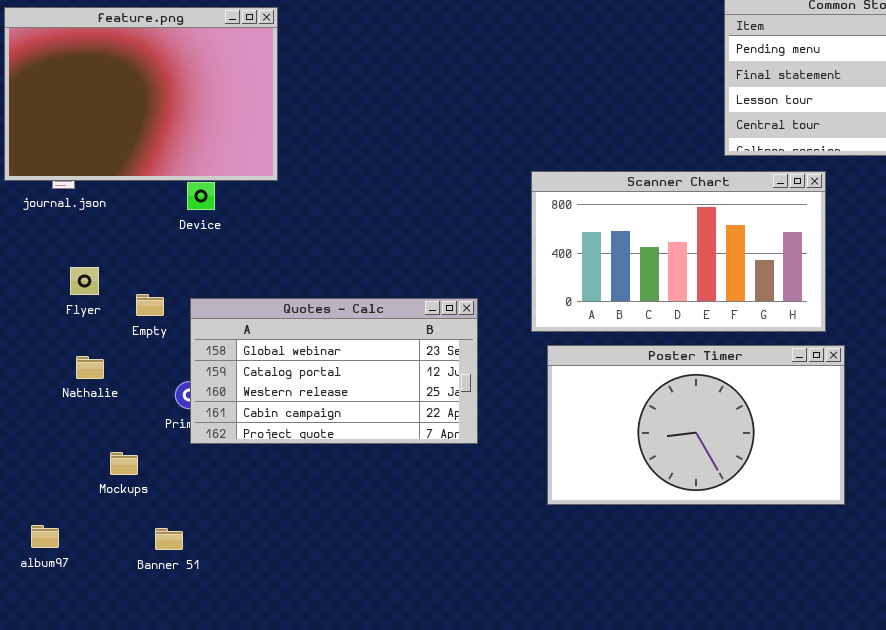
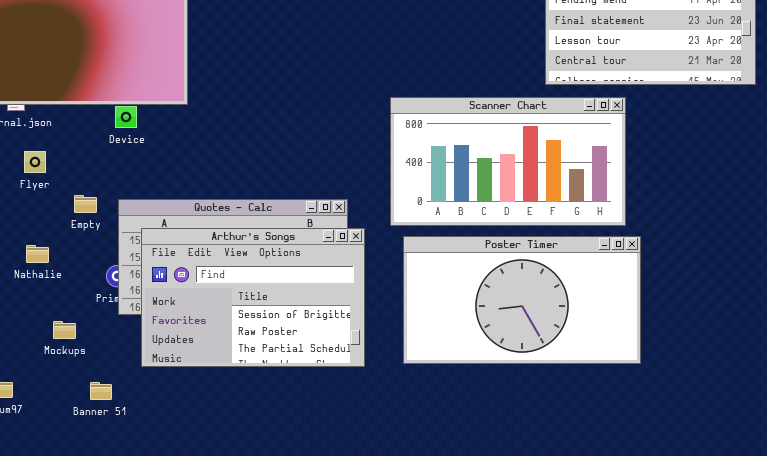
Flyer: [70,267,99,295] -> [24,151,46,173], moved
Arthur's Songs: none -> [141,228,365,367], opened

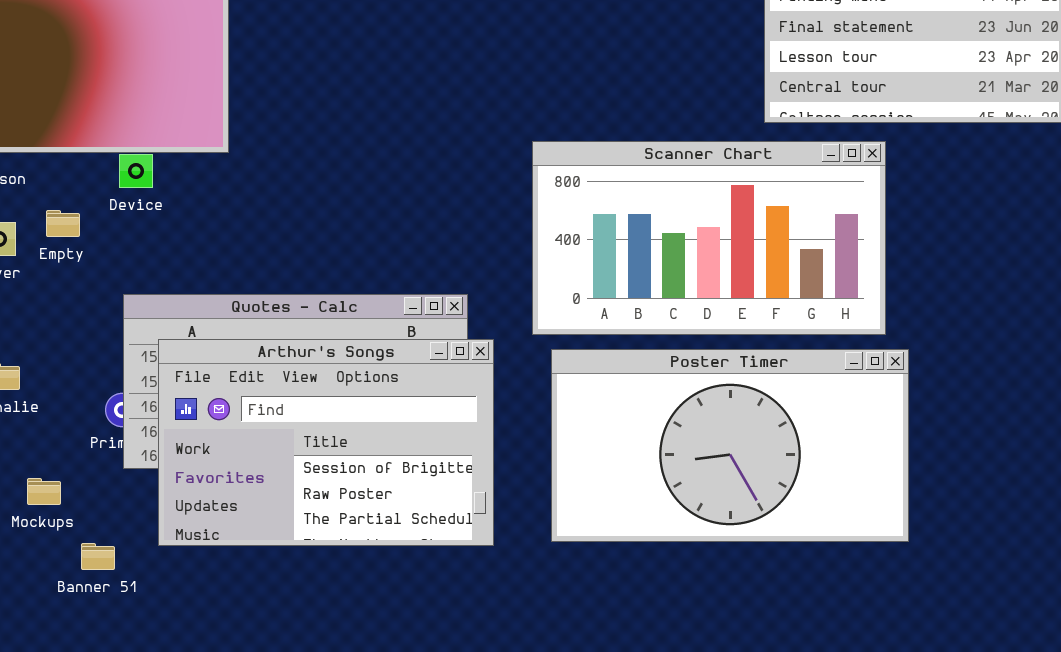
Empty: [74,195,97,213] -> [46,210,80,237], moved
Banner 51: [90,382,112,400] -> [81,543,115,570], moved

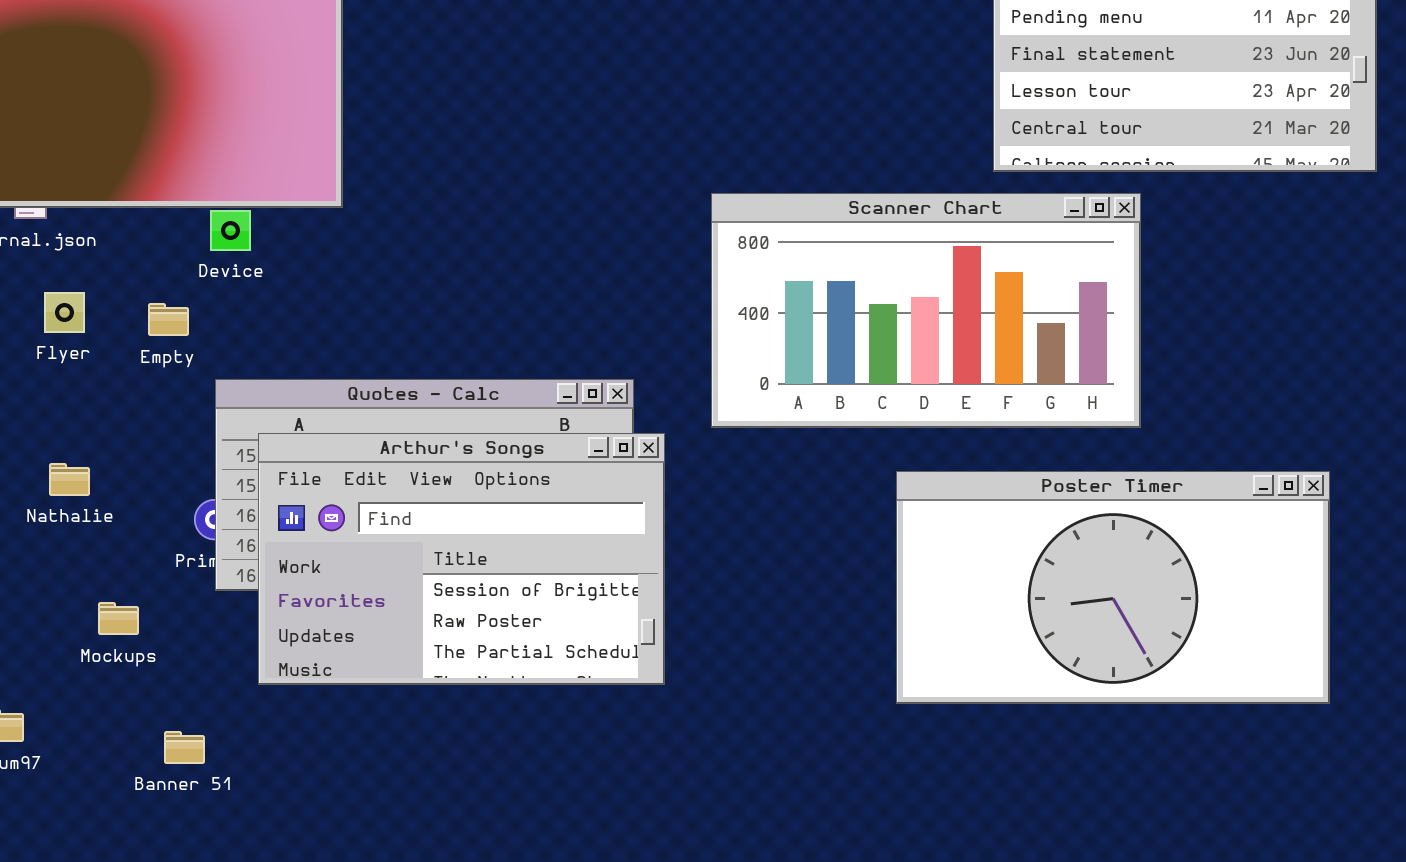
Empty: [46,210,80,237] -> [148,303,189,336], moved
Poster Timer: [551,349,909,542] -> [896,471,1330,704], moved
Banner 51: [81,543,115,570] -> [164,731,205,764], moved

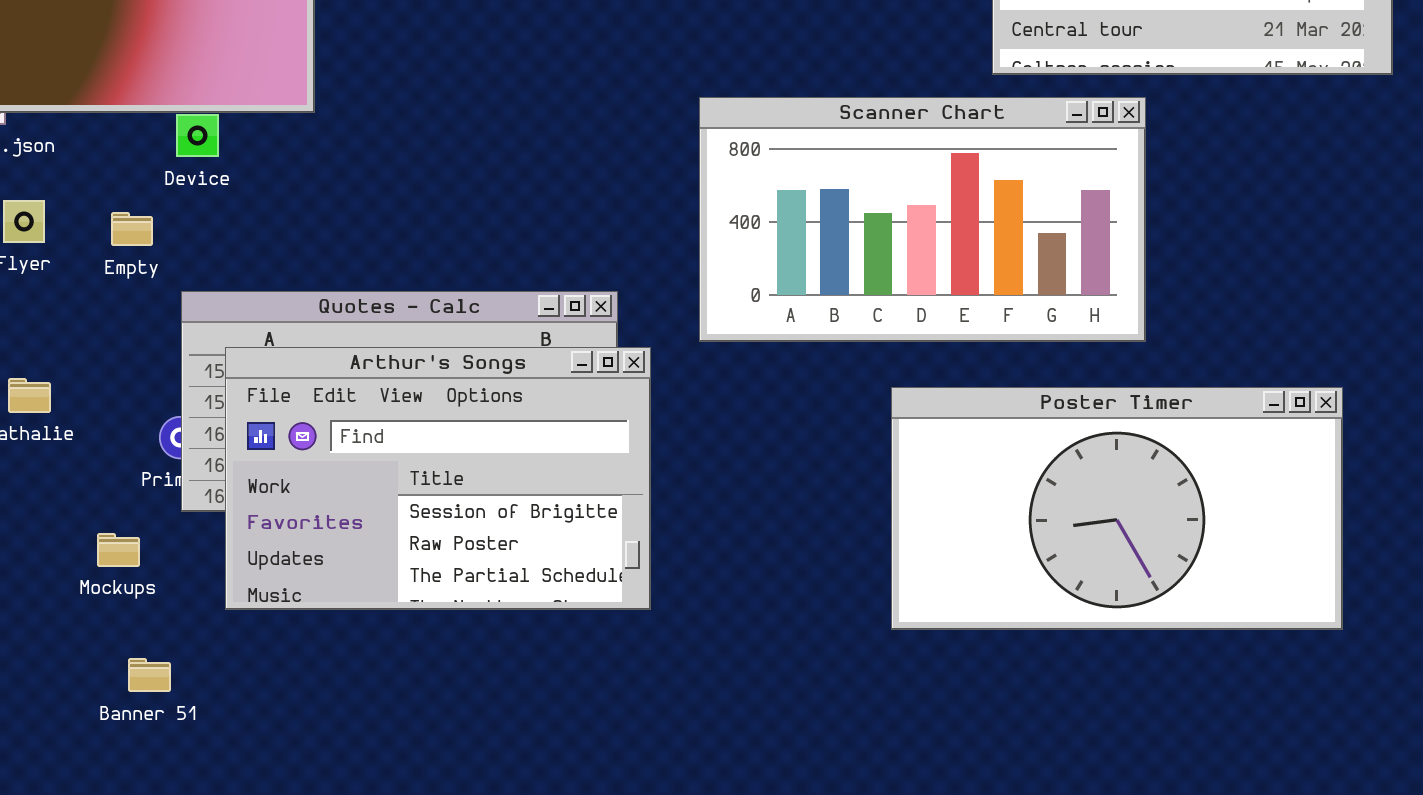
Mockups: [98,602,139,635] -> [97,533,140,567], moved

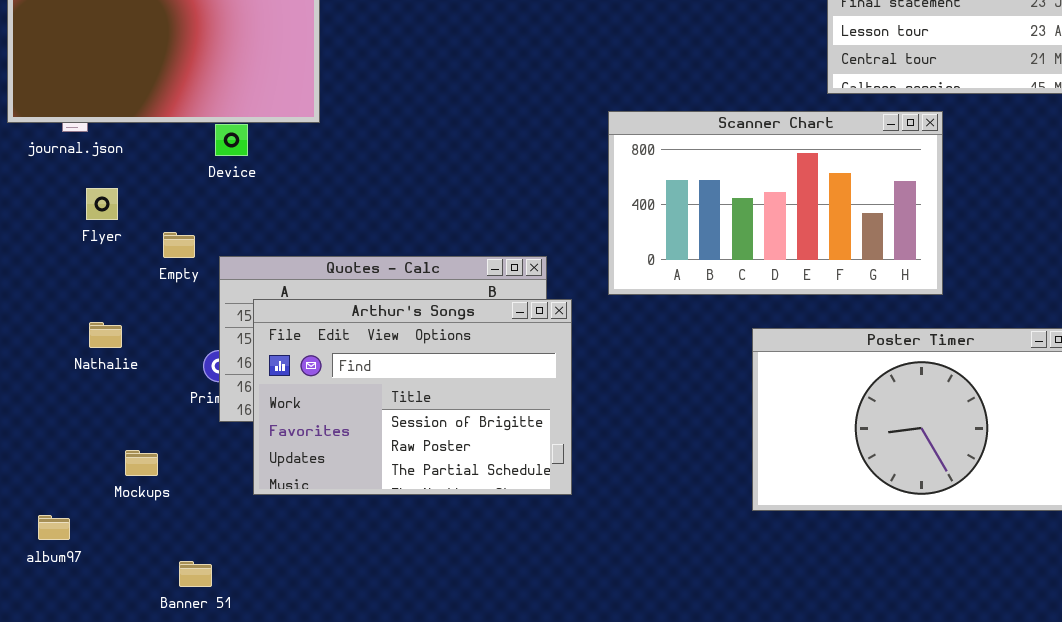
Empty: [111,212,153,246] -> [163,232,195,258], moved
Mockups: [97,533,140,567] -> [125,450,158,476], moved
Banner 51: [128,658,171,692] -> [179,561,212,587], moved

